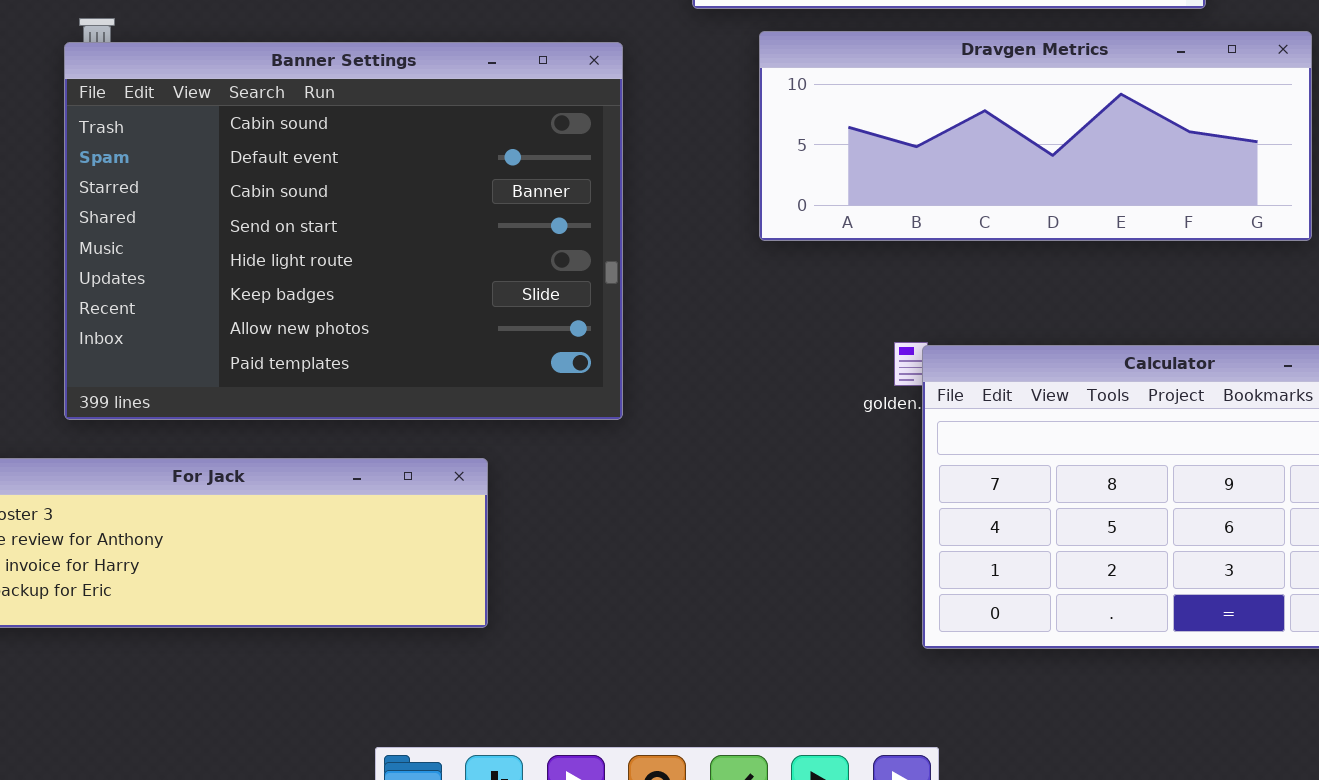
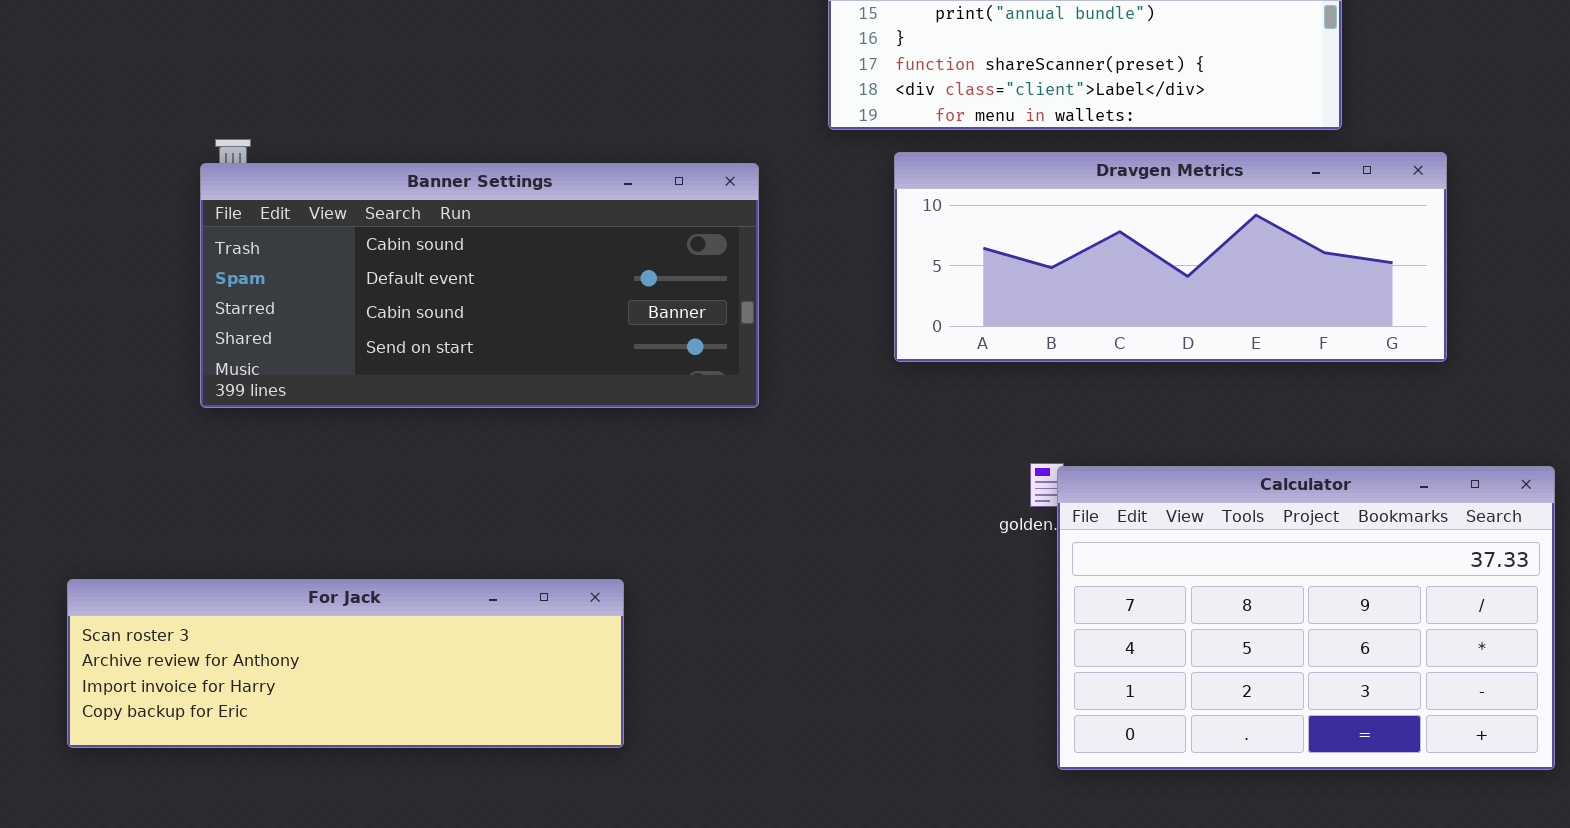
Banner Settings: [64,42,623,420] -> [200,163,759,408], resized

